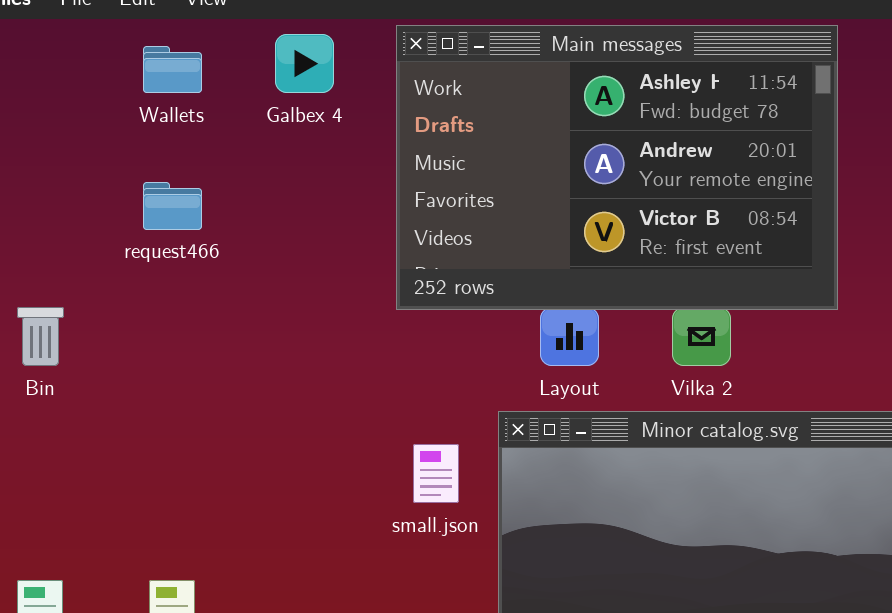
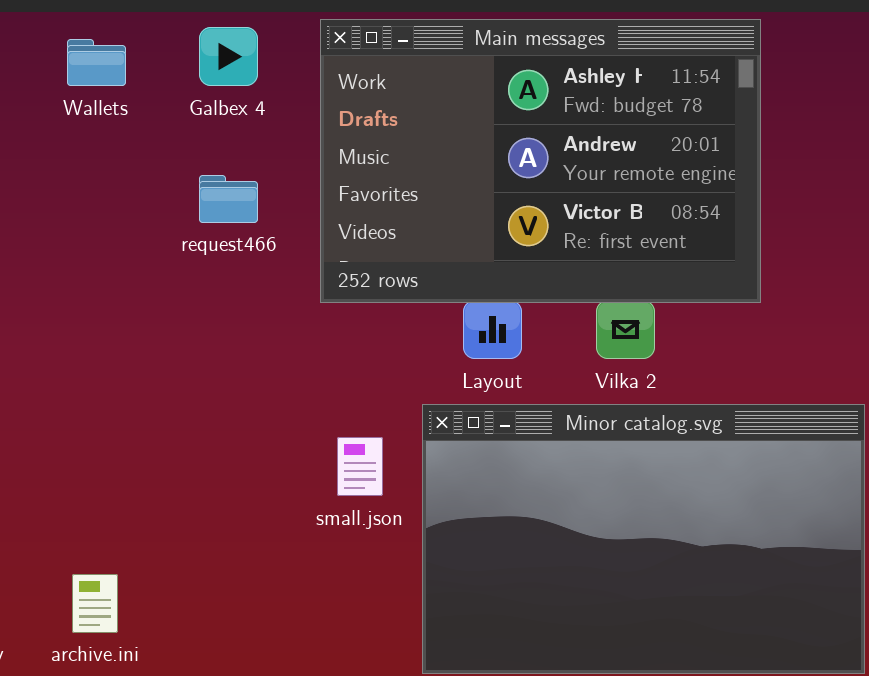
request466: [143,182,202,230] -> [199,175,258,223], moved

